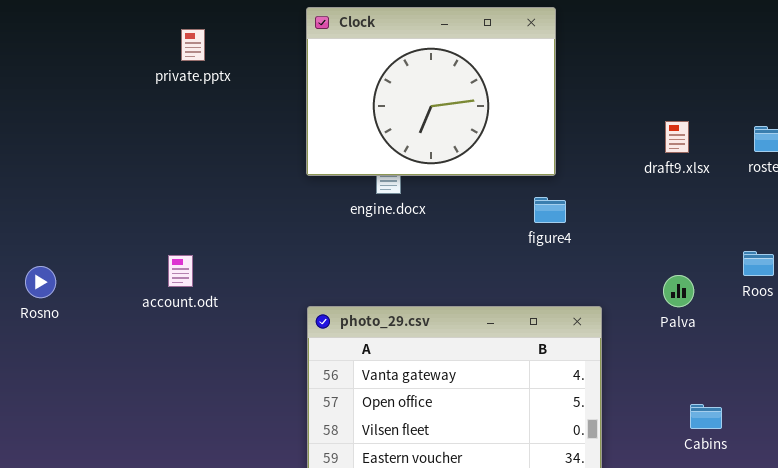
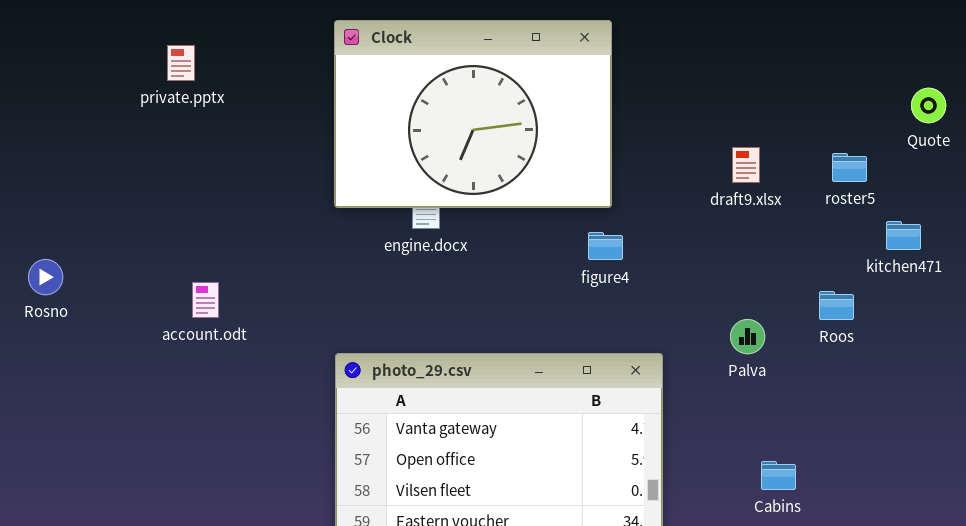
private.pptx: [181,29,205,61] -> [167,45,195,81], moved
account.odt: [168,255,193,287] -> [192,282,219,318], moved
Rosno: [25,266,56,298] -> [28,259,63,295], moved

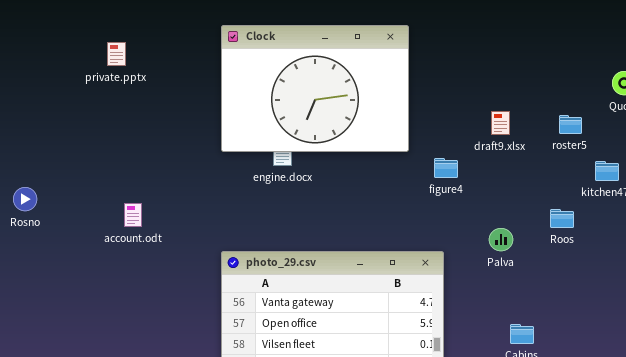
figure4: [588,232,623,260] -> [434,158,458,178], moved

